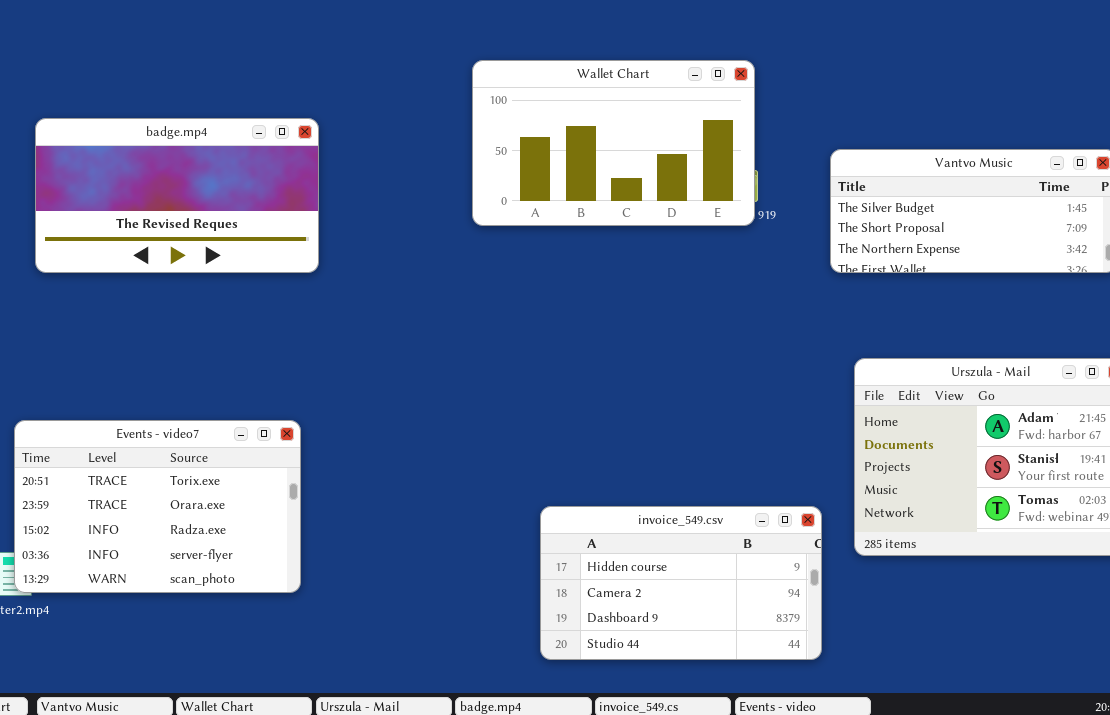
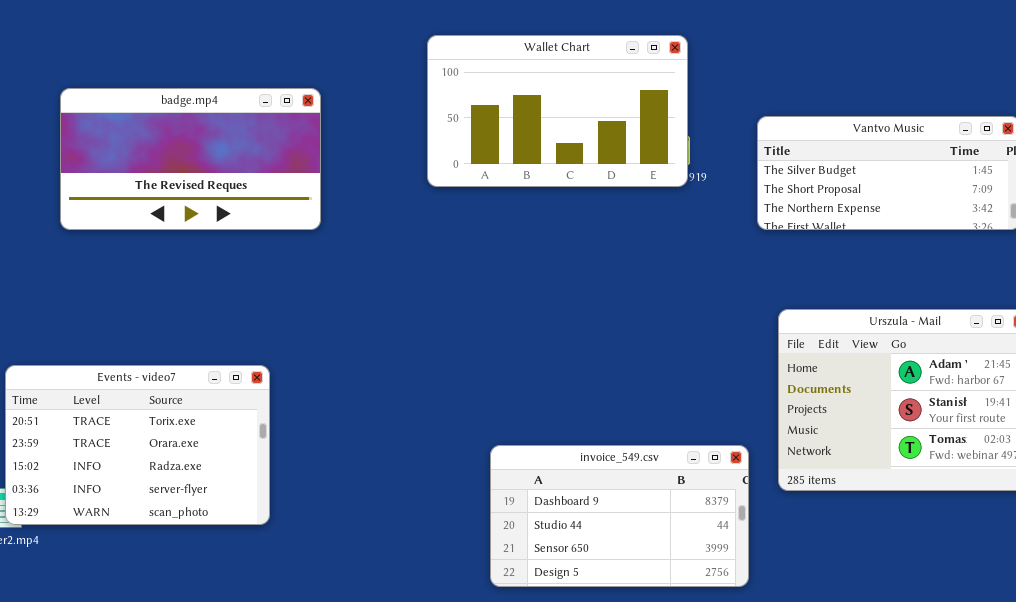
badge.mp4: [35,118,319,273] -> [60,88,321,230], moved
invoice_549.csv: [540,506,822,660] -> [490,445,749,587], scrolled down 2 rows

